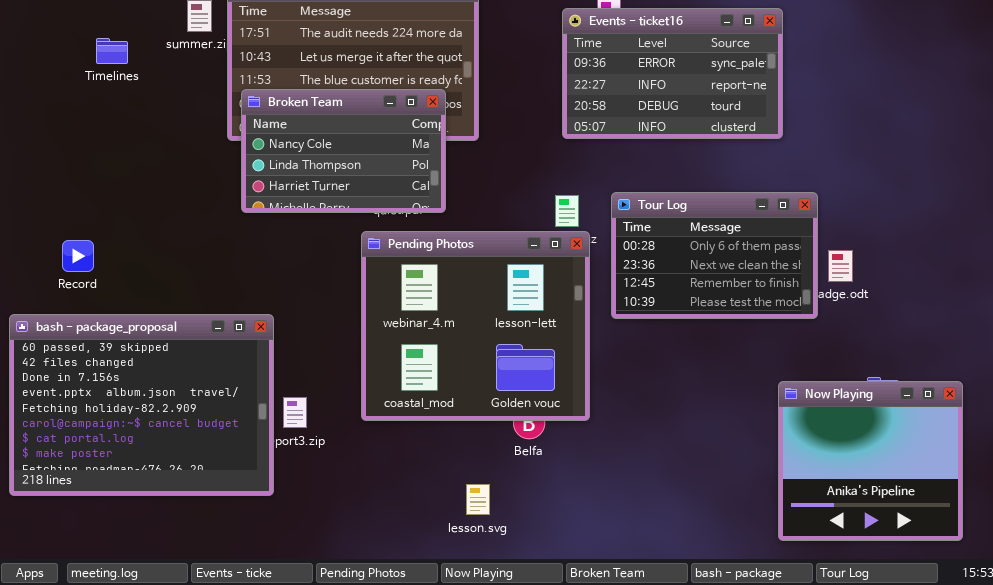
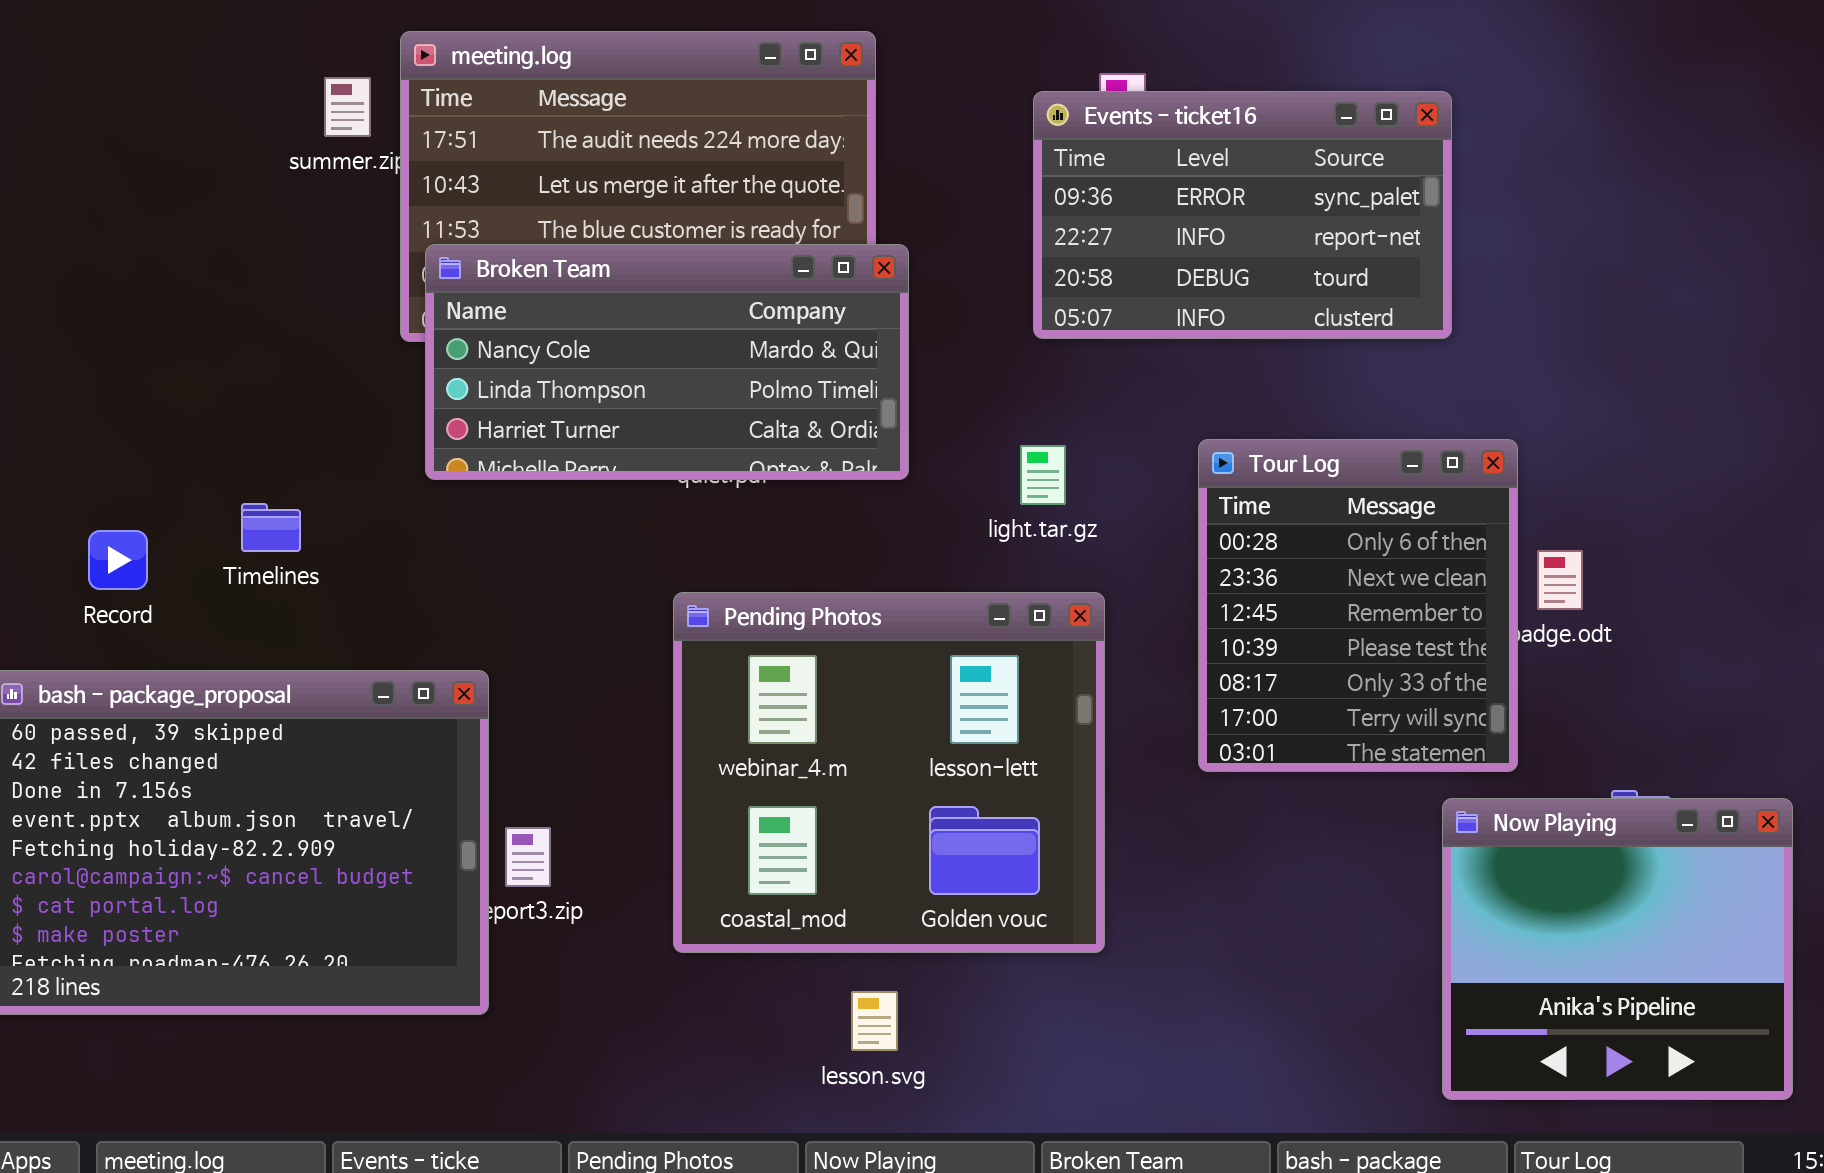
Timelines: [96,38,128,64] -> [241,503,301,552], moved
Broken Team: [241,89,446,213] -> [425,244,909,480], resized
Tour Log: [611,192,818,319] -> [1198,439,1518,772], resized
Pending Photos: [361,231,590,421] -> [673,592,1105,953], moved

